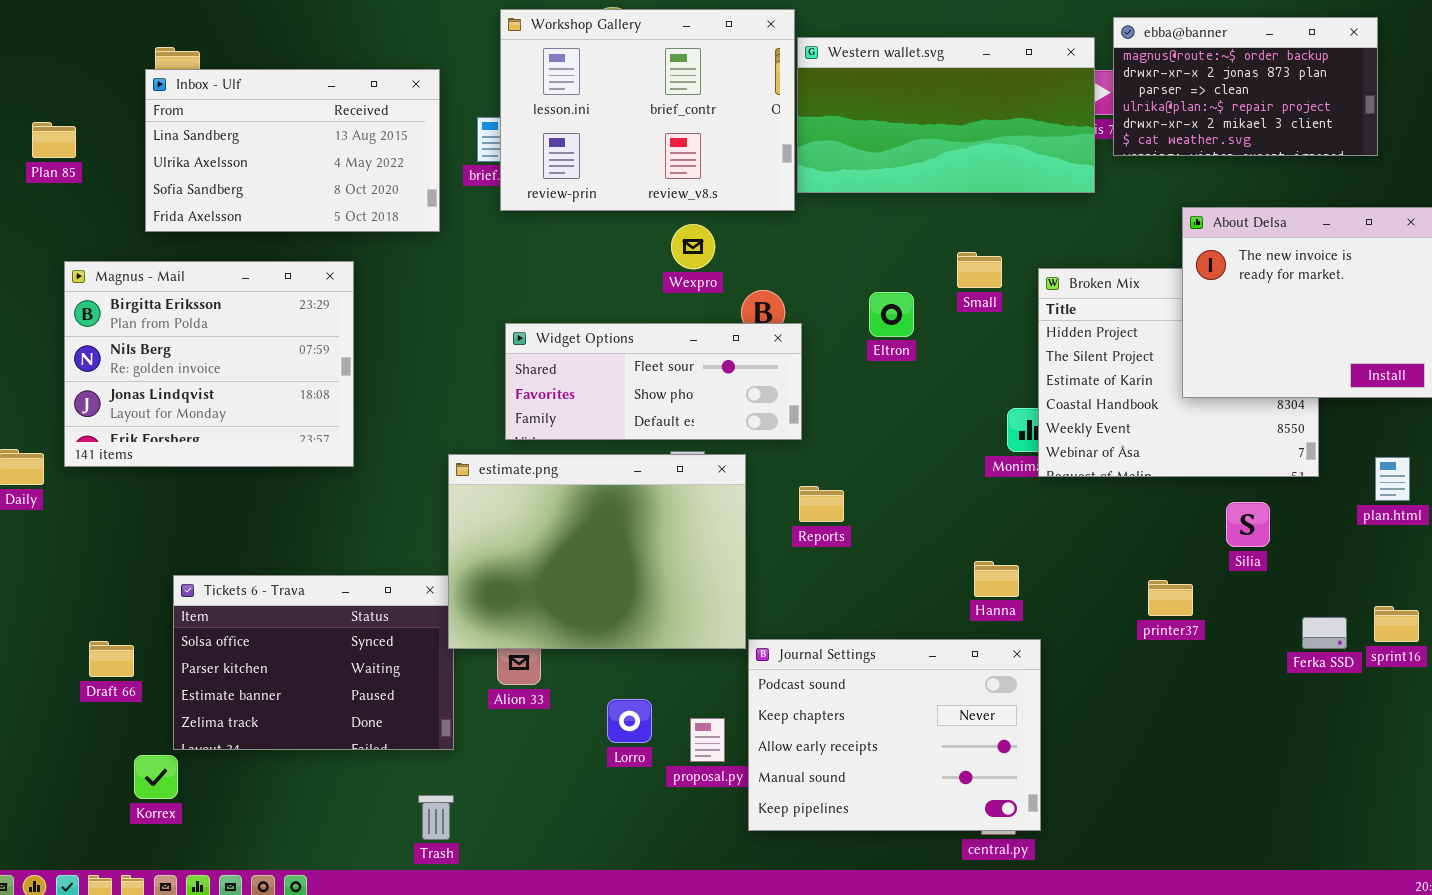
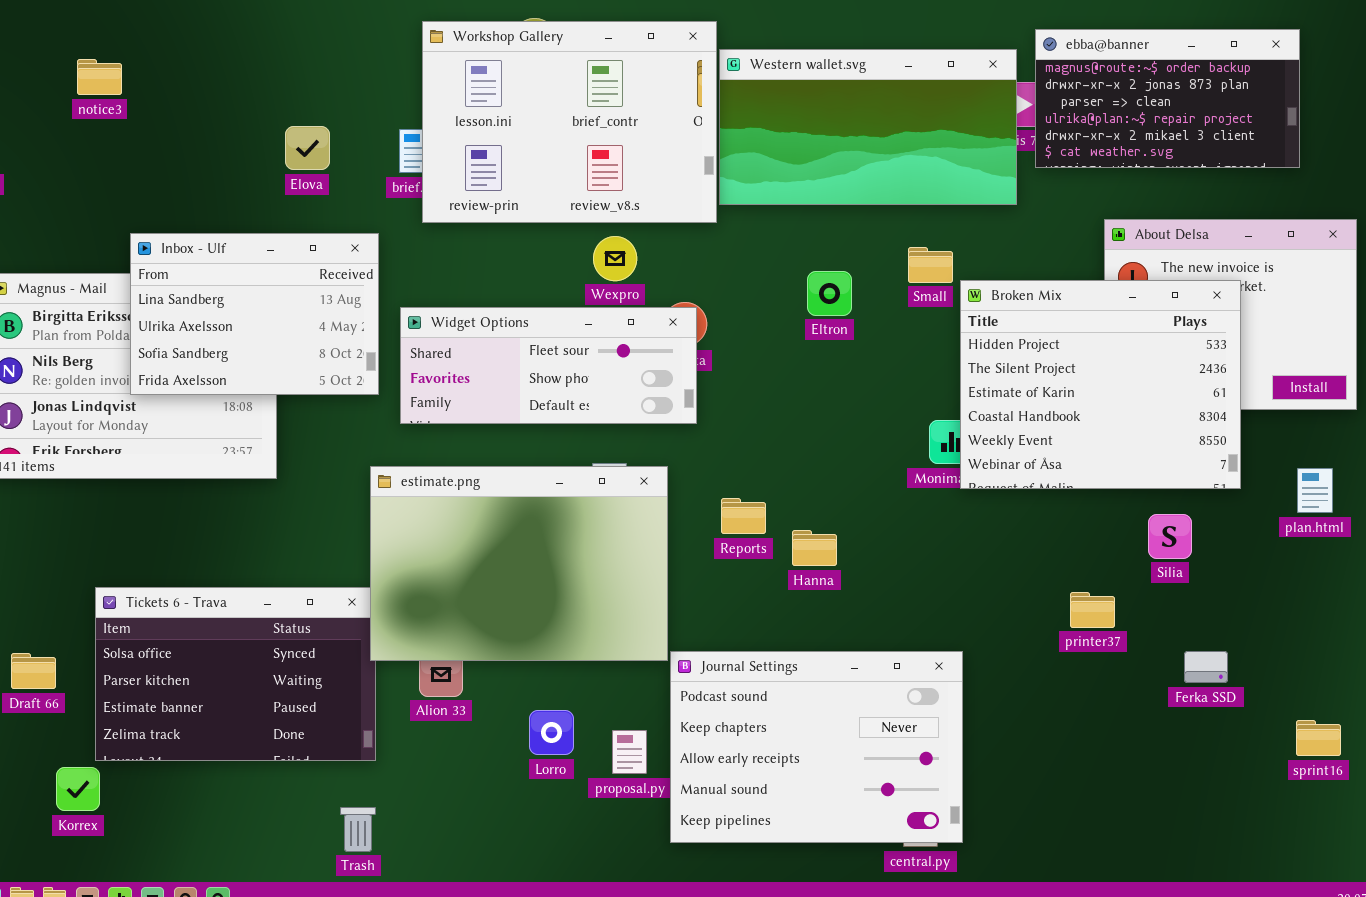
Inbox - Ulf: [145,69,440,232] -> [130,233,379,395], moved, resized
Small: [957,252,1002,288] -> [908,247,953,283], moved
Broken Mix: [1038,268,1319,477] -> [960,280,1241,489], raised
Eltron: [869,292,914,337] -> [807,271,852,316], moved
Widget Options: [505,323,802,440] -> [400,307,697,424], moved
Hanna: [974,561,1019,597] -> [792,530,837,566], moved
sprint16: [1374,606,1419,642] -> [1296,720,1341,756], moved
Ferka SSD: [1302,617,1347,649] -> [1184,651,1228,683], moved

